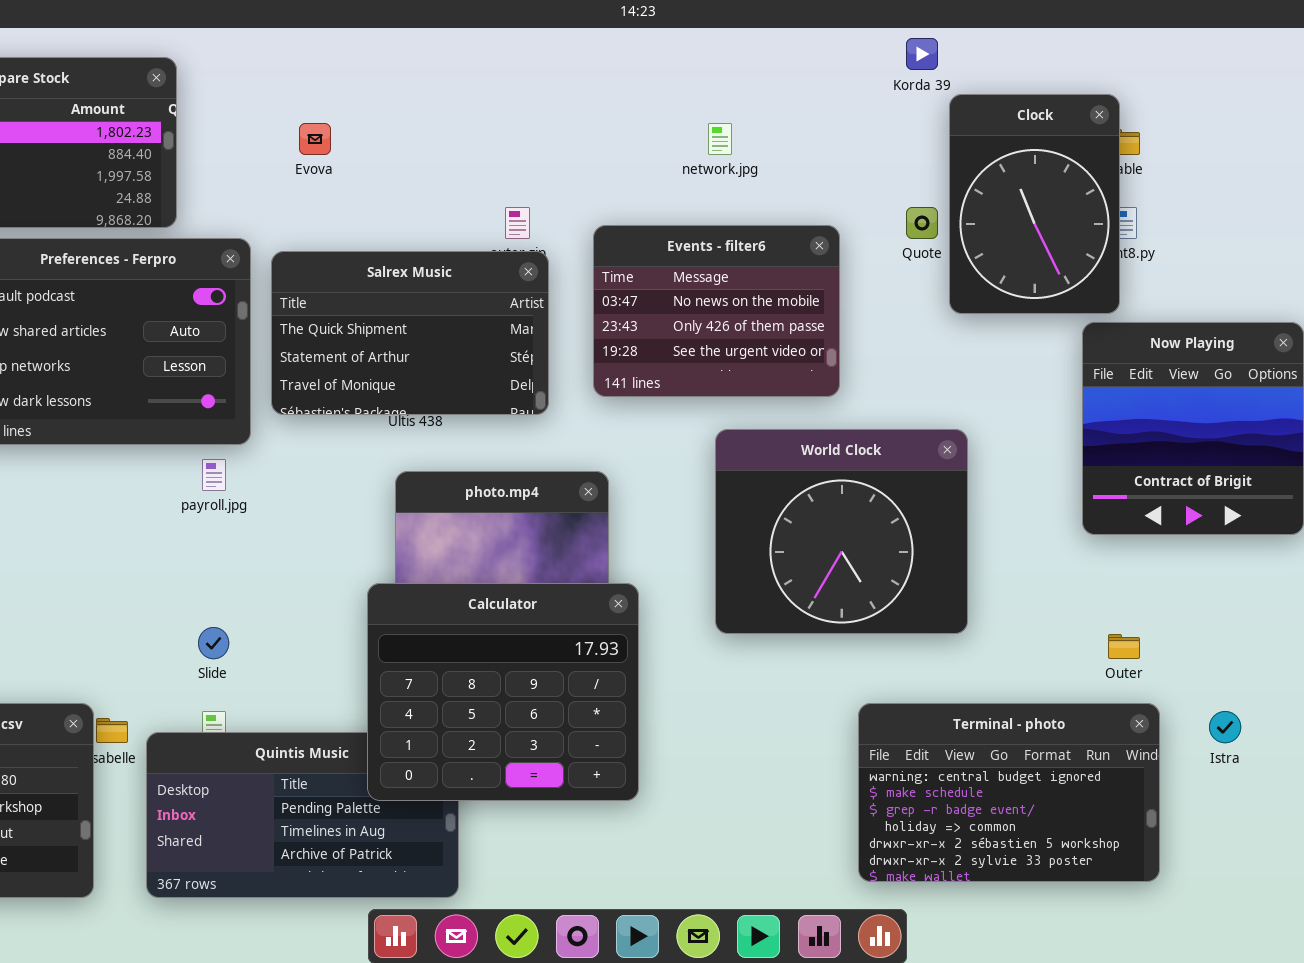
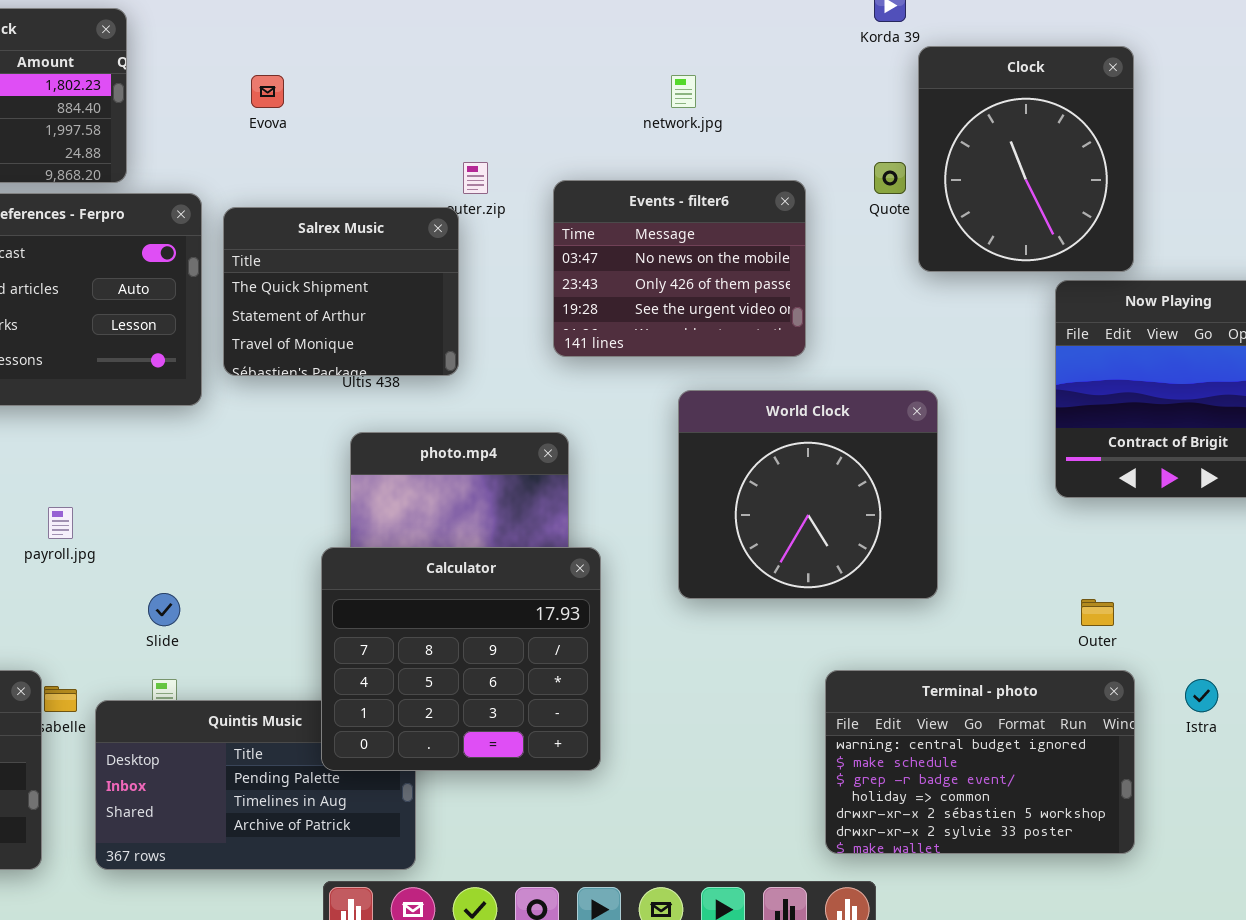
Clock: [949,94,1120,314] -> [918,46,1134,272], resized
Salrex Music: [271,251,549,415] -> [223,207,459,376], resized
payroll.jpg: [202,459,226,491] -> [48,507,73,539], moved

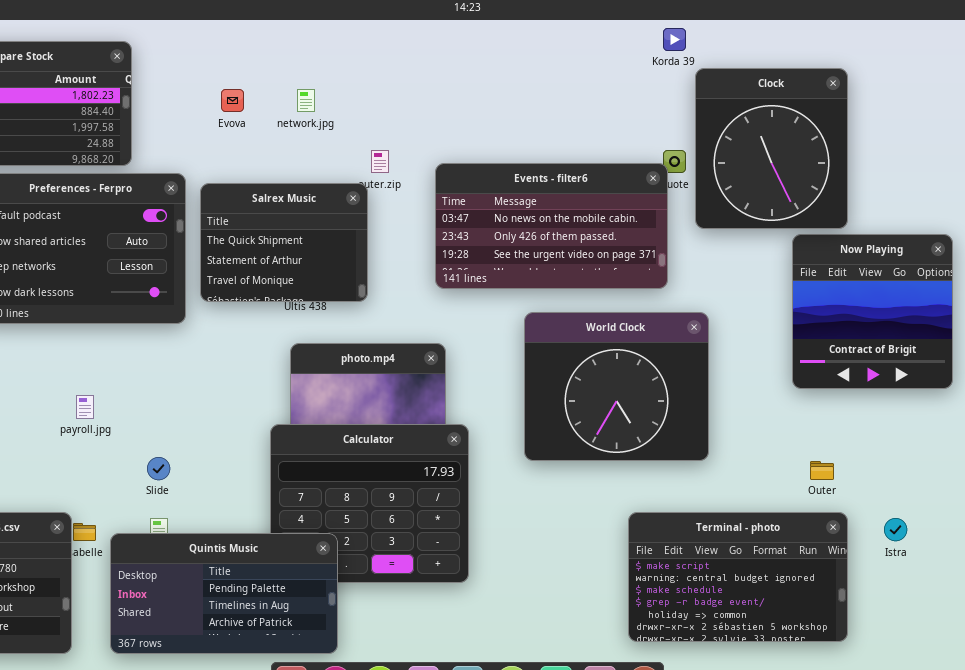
network.jpg: [671,75,696,108] -> [297,89,315,112], moved
Events - filter6: [553,180,806,357] -> [435,163,668,289], resized
Terminal - photo: [825,670,1135,854] -> [628,512,848,642], scrolled up 1 row
Quintis Music: [95,700,416,870] -> [110,533,338,654], raised

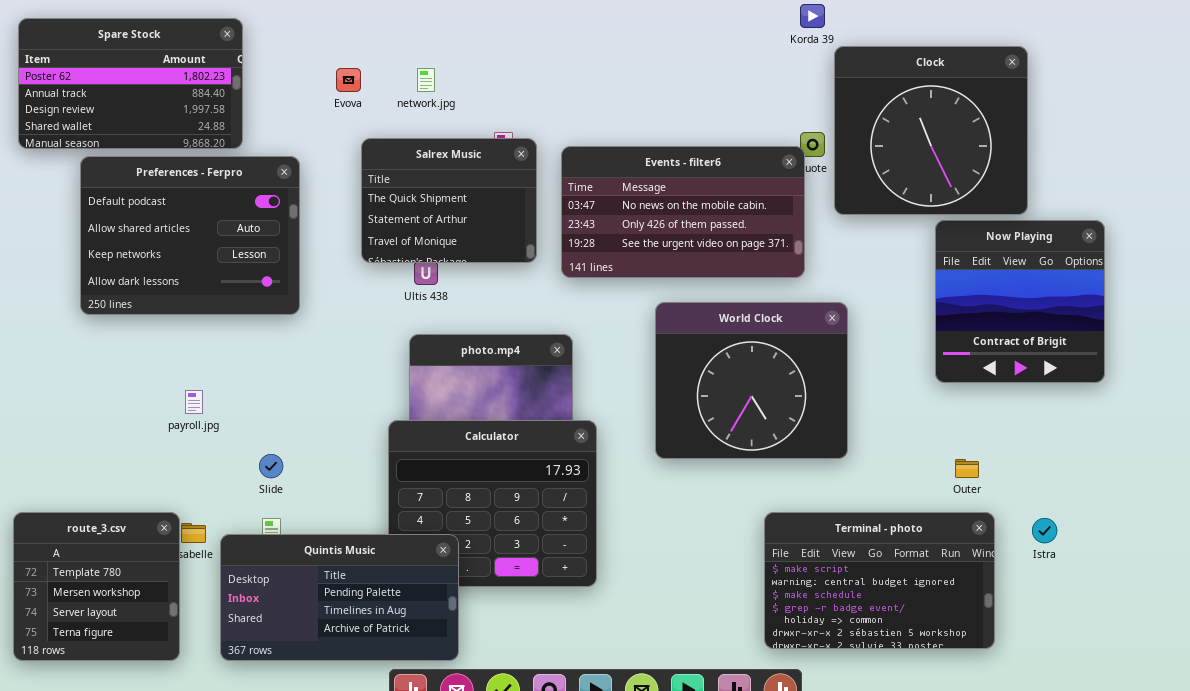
Clock: [695,68,848,229] -> [834,46,1028,215], resized
Salrex Music: [200,183,368,302] -> [361,138,537,263], moved

